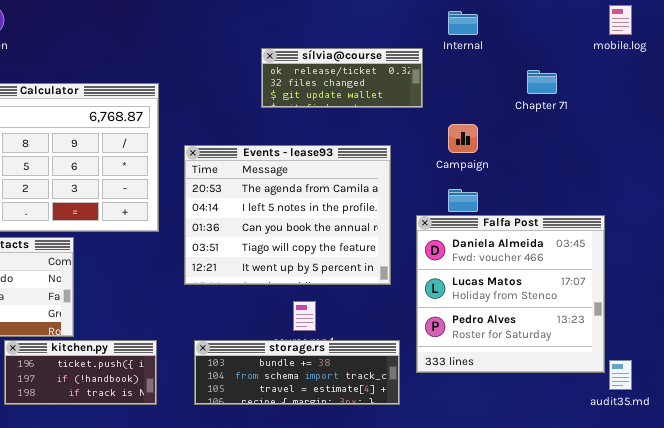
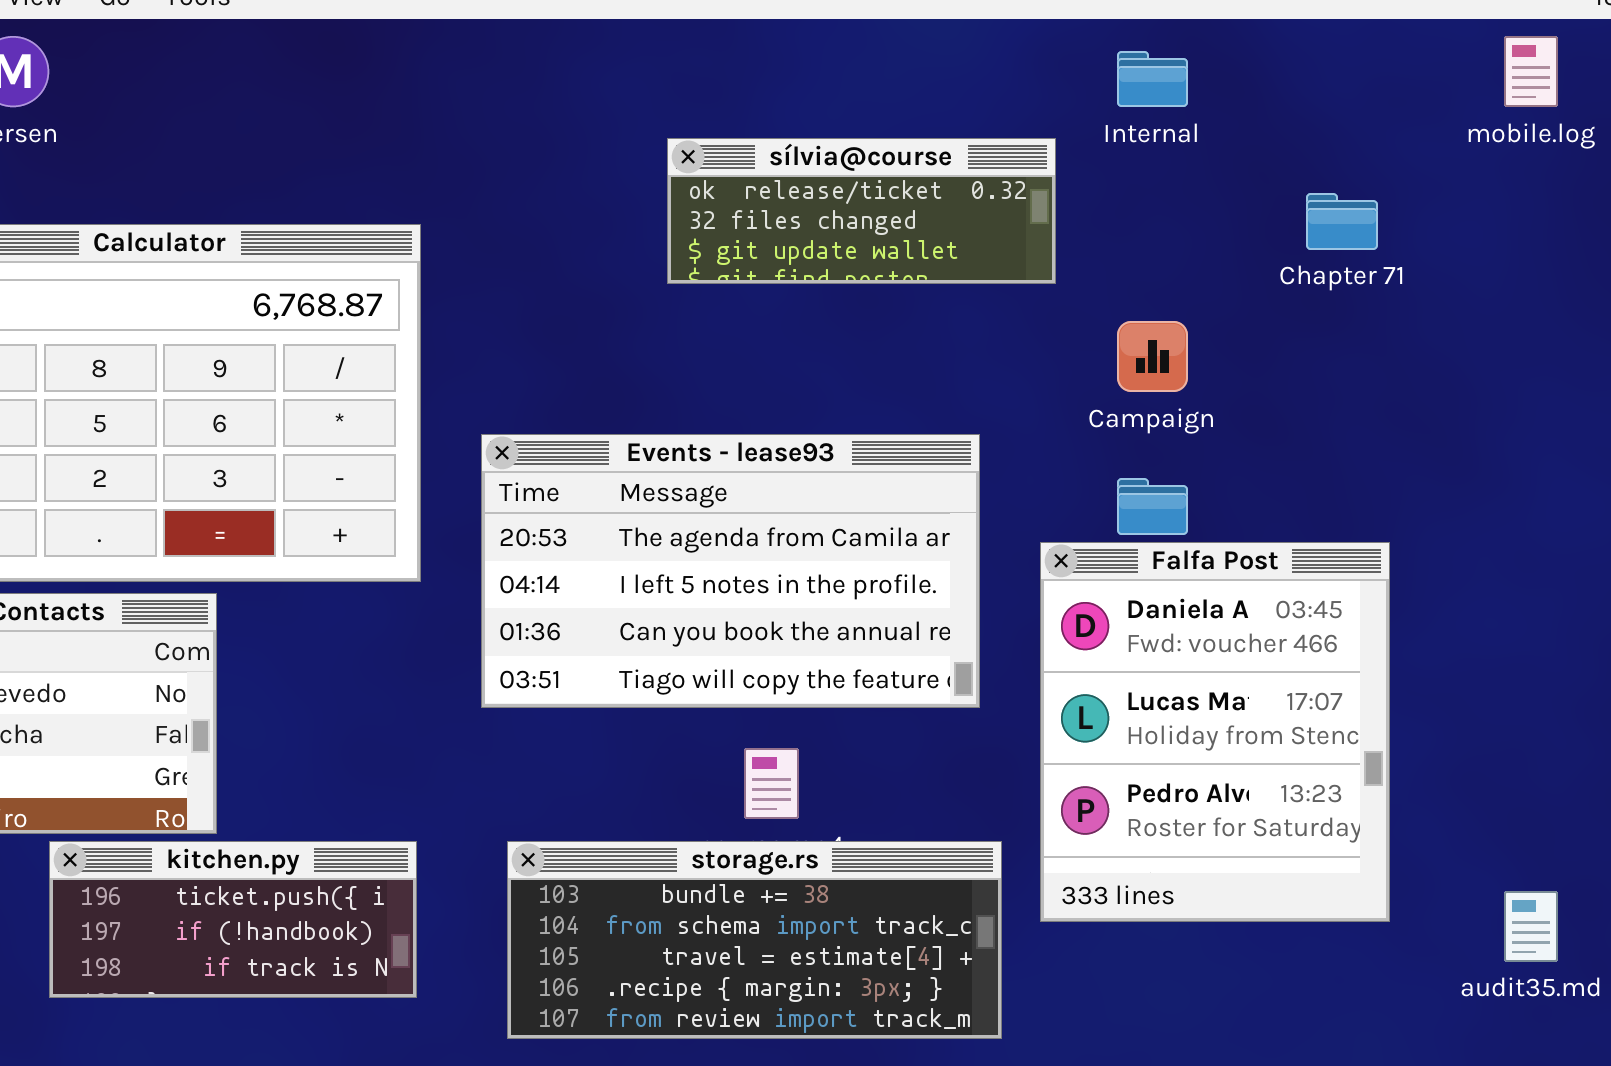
Events - lease93: [184,145,391,285] -> [481,434,980,708], resized
Falfa Post: [416,215,605,373] -> [1040,542,1390,922], resized
storage.rs: [194,340,400,405] -> [507,841,1002,1039], resized

